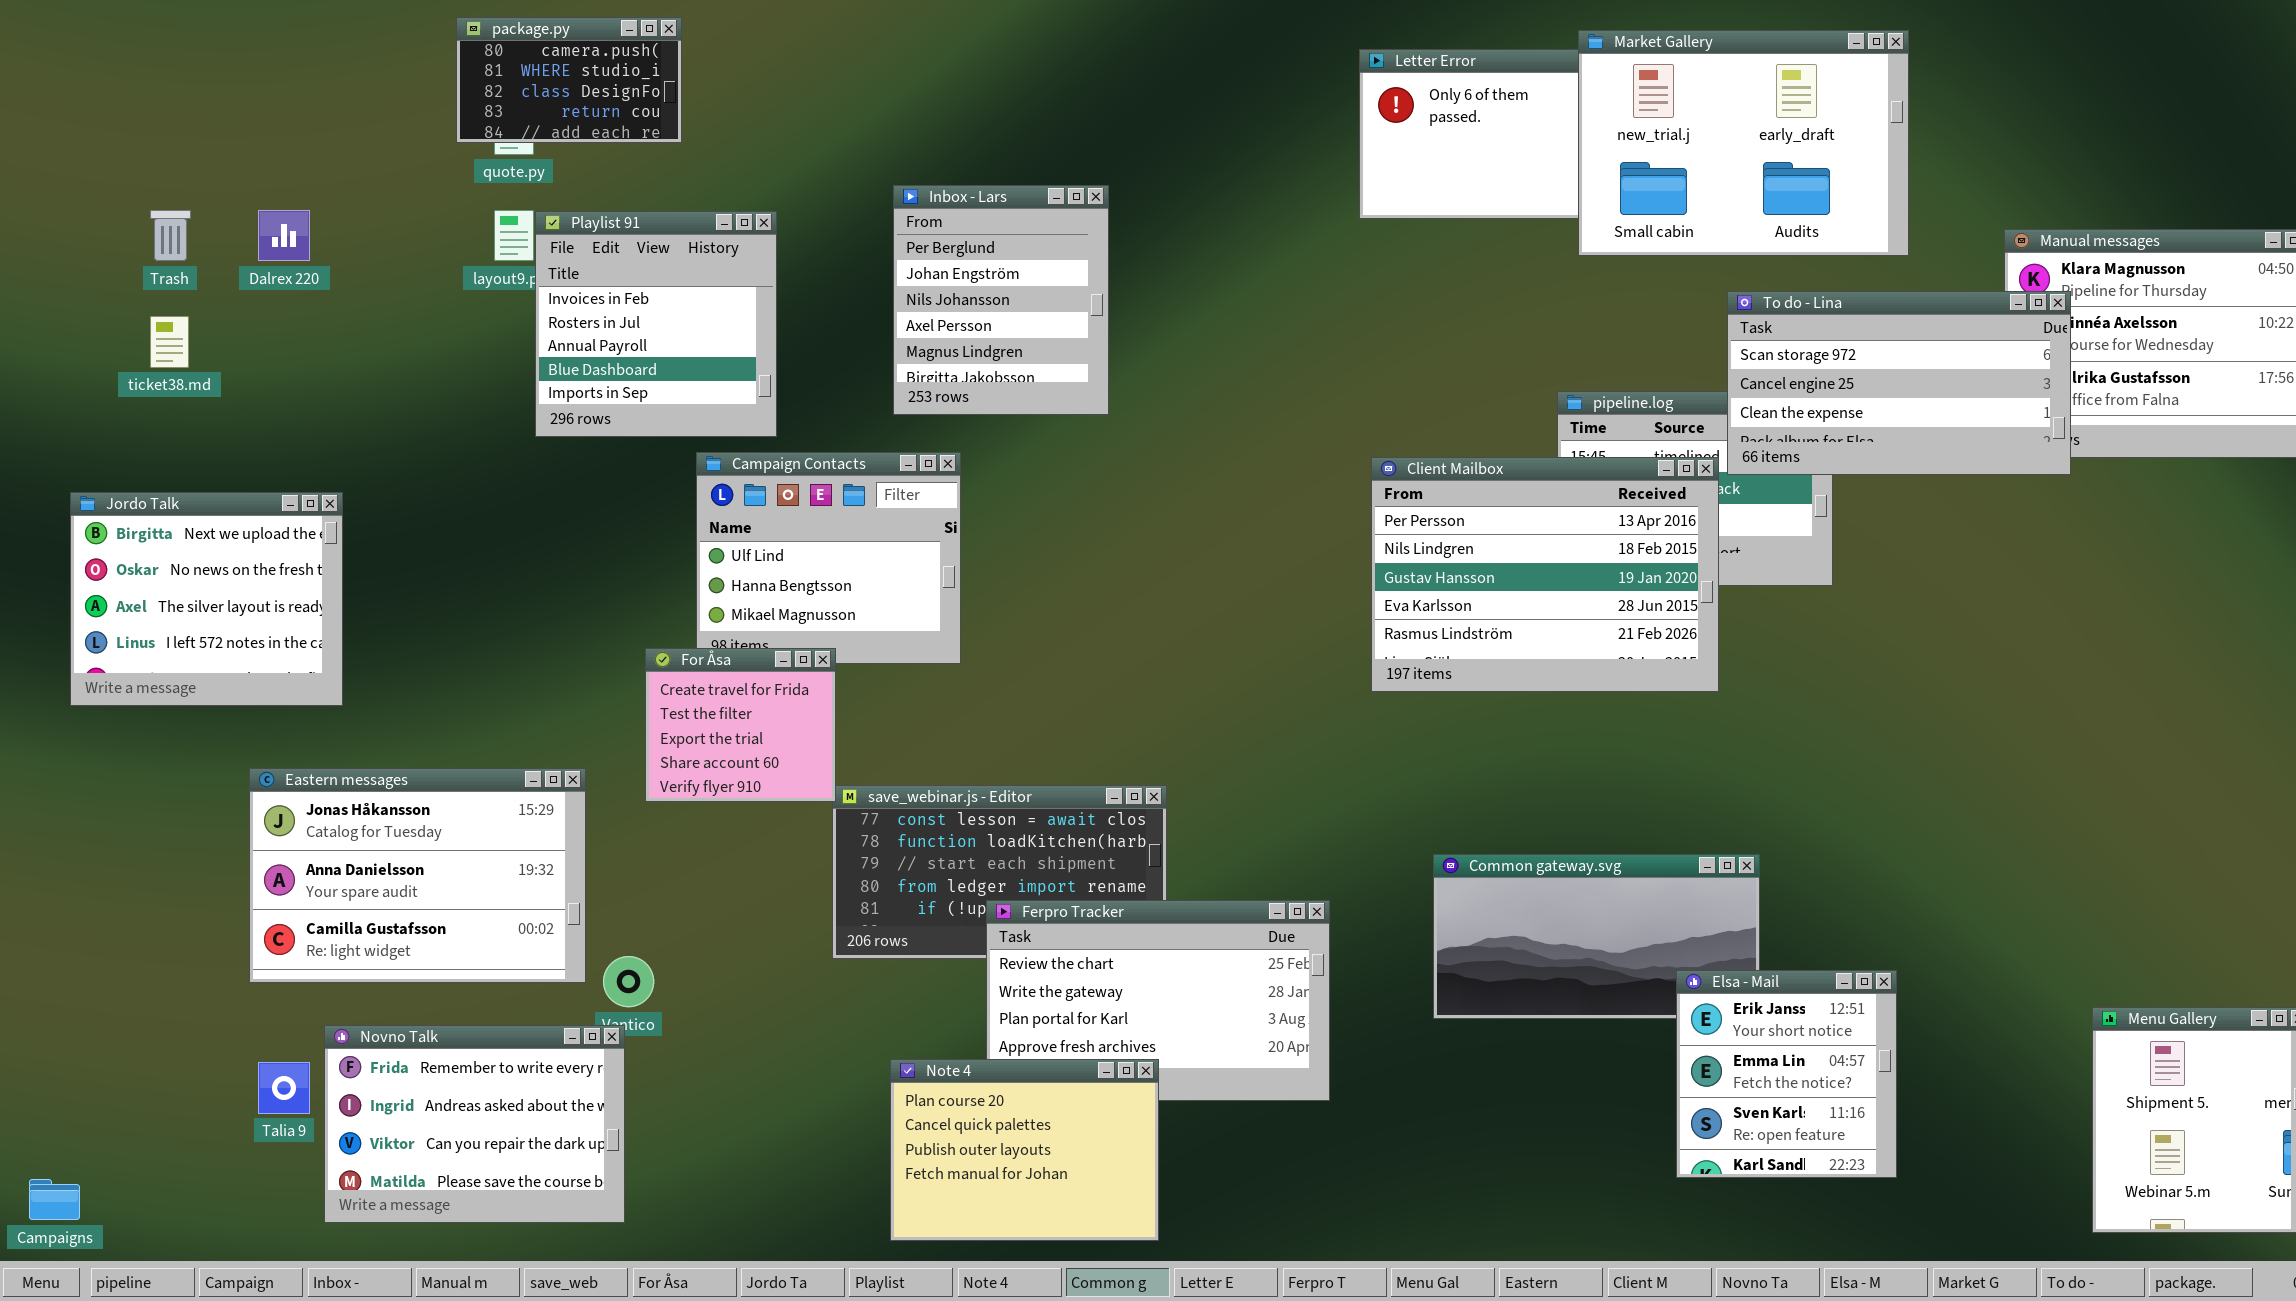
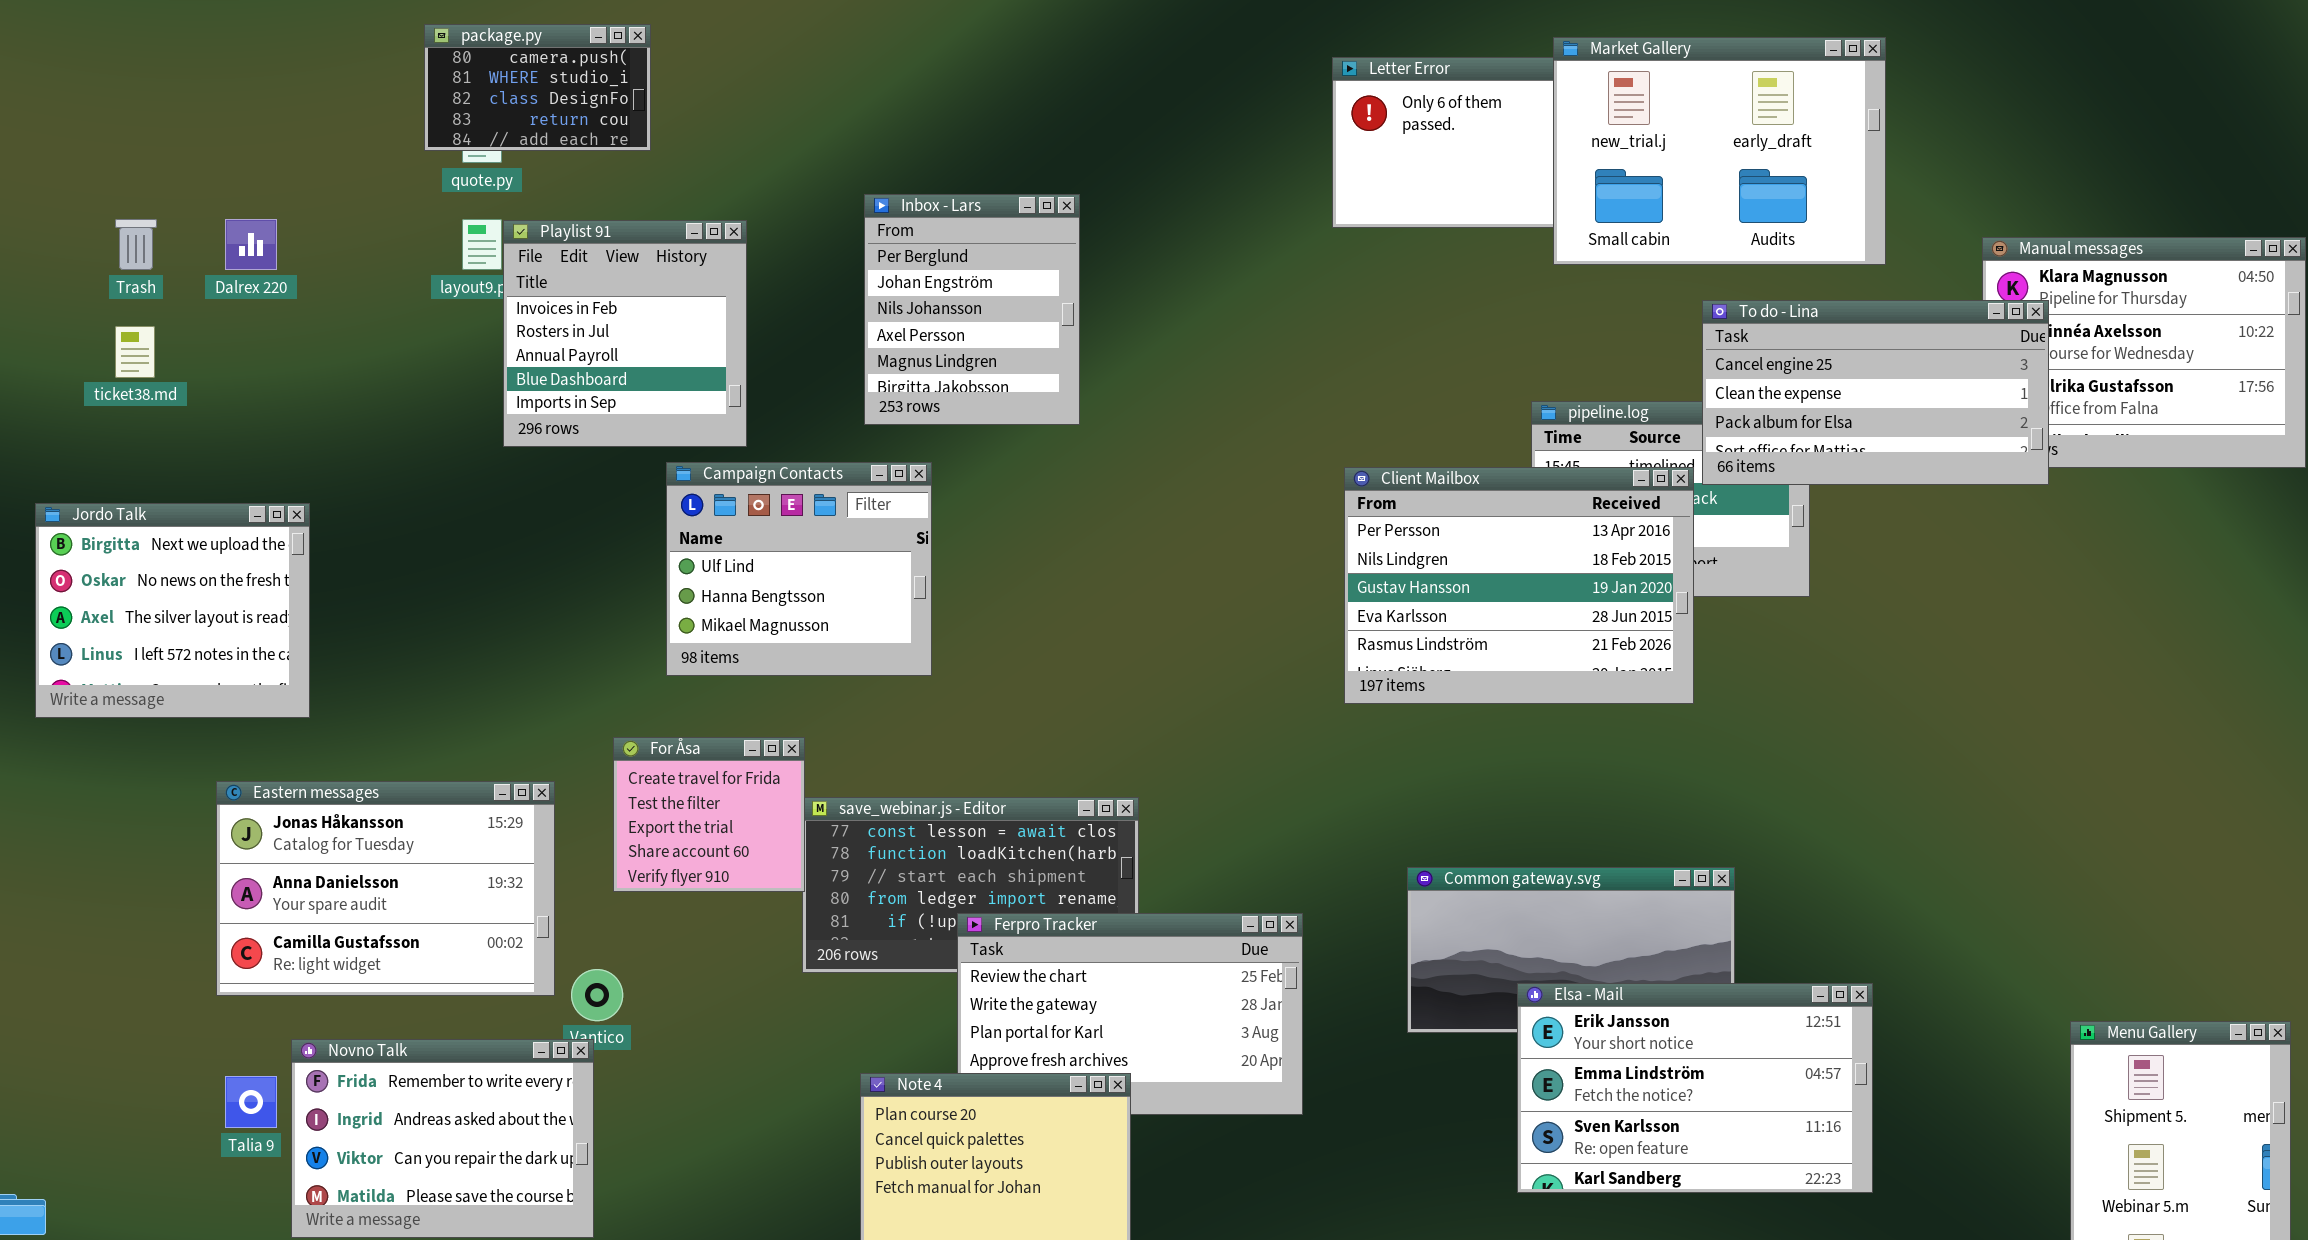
To do - Lina: [1727,291,2071,475] -> [1702,300,2049,485], scrolled down 1 row
For Åsa: [645,648,836,802] -> [613,737,805,892], moved
Elsa - Mail: [1676,970,1897,1178] -> [1517,983,1873,1193], resized

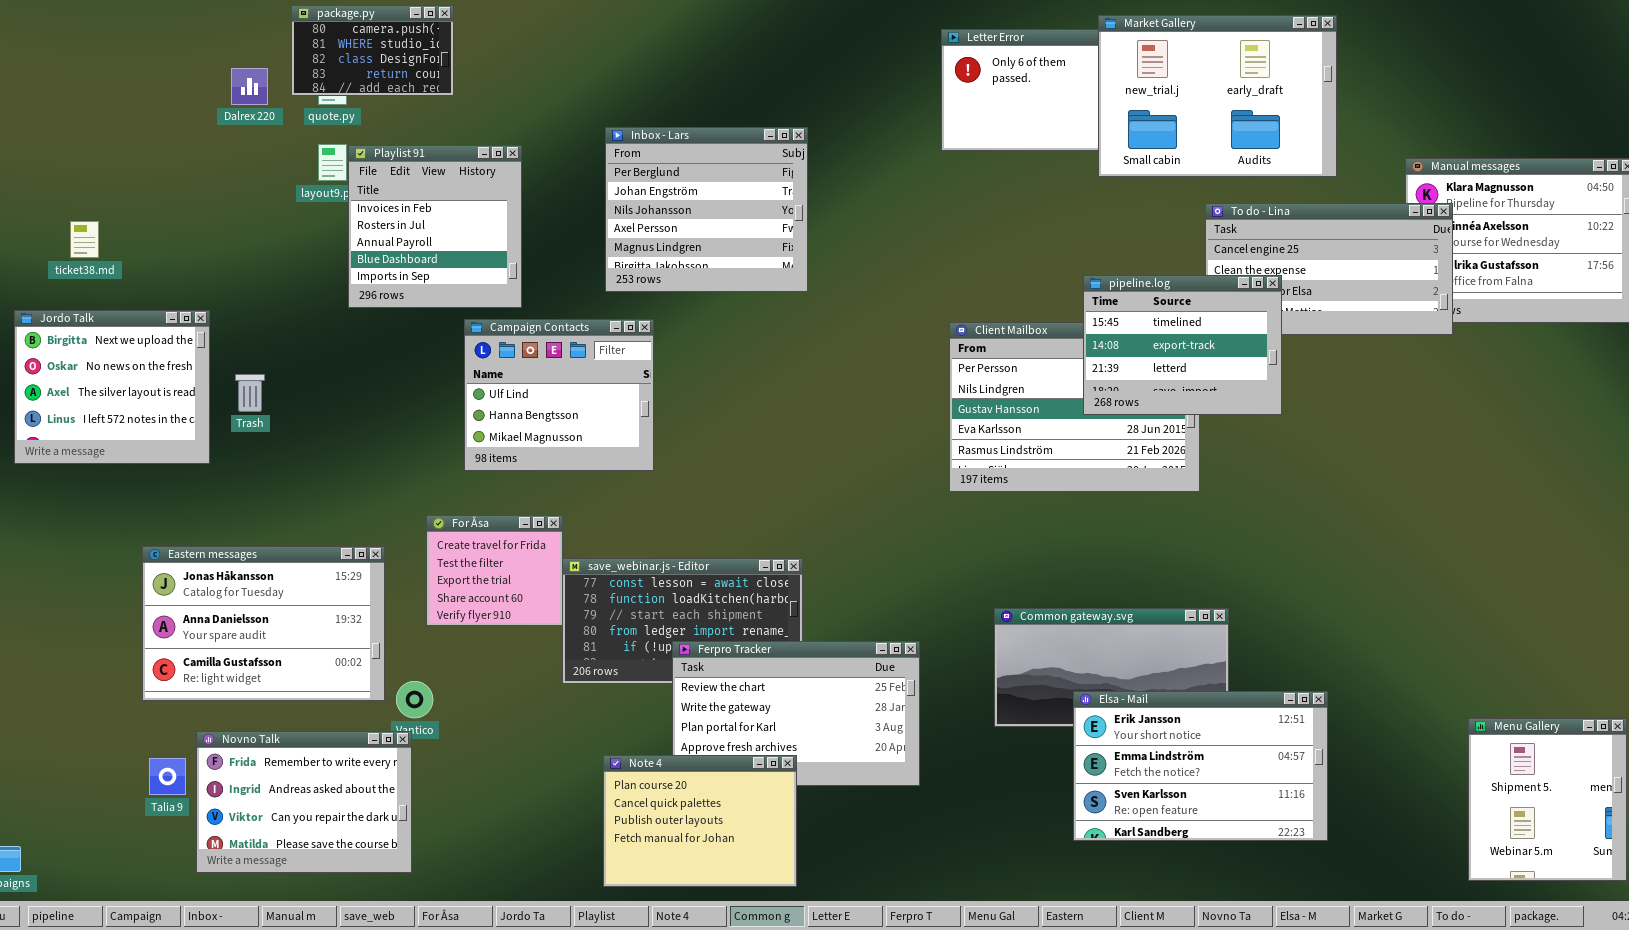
Inbox - Lars: [864,194,1080,425] -> [605,127,808,292], resized
Trash: [115,219,157,270] -> [235,374,265,412], moved
Dalrex 220: [225,219,277,270] -> [231,68,268,105], moved
pipeline.log: [1531,401,1810,597] -> [1083,275,1282,415], raised
Jordo Talk: [35,503,310,718] -> [14,310,210,464], moved

